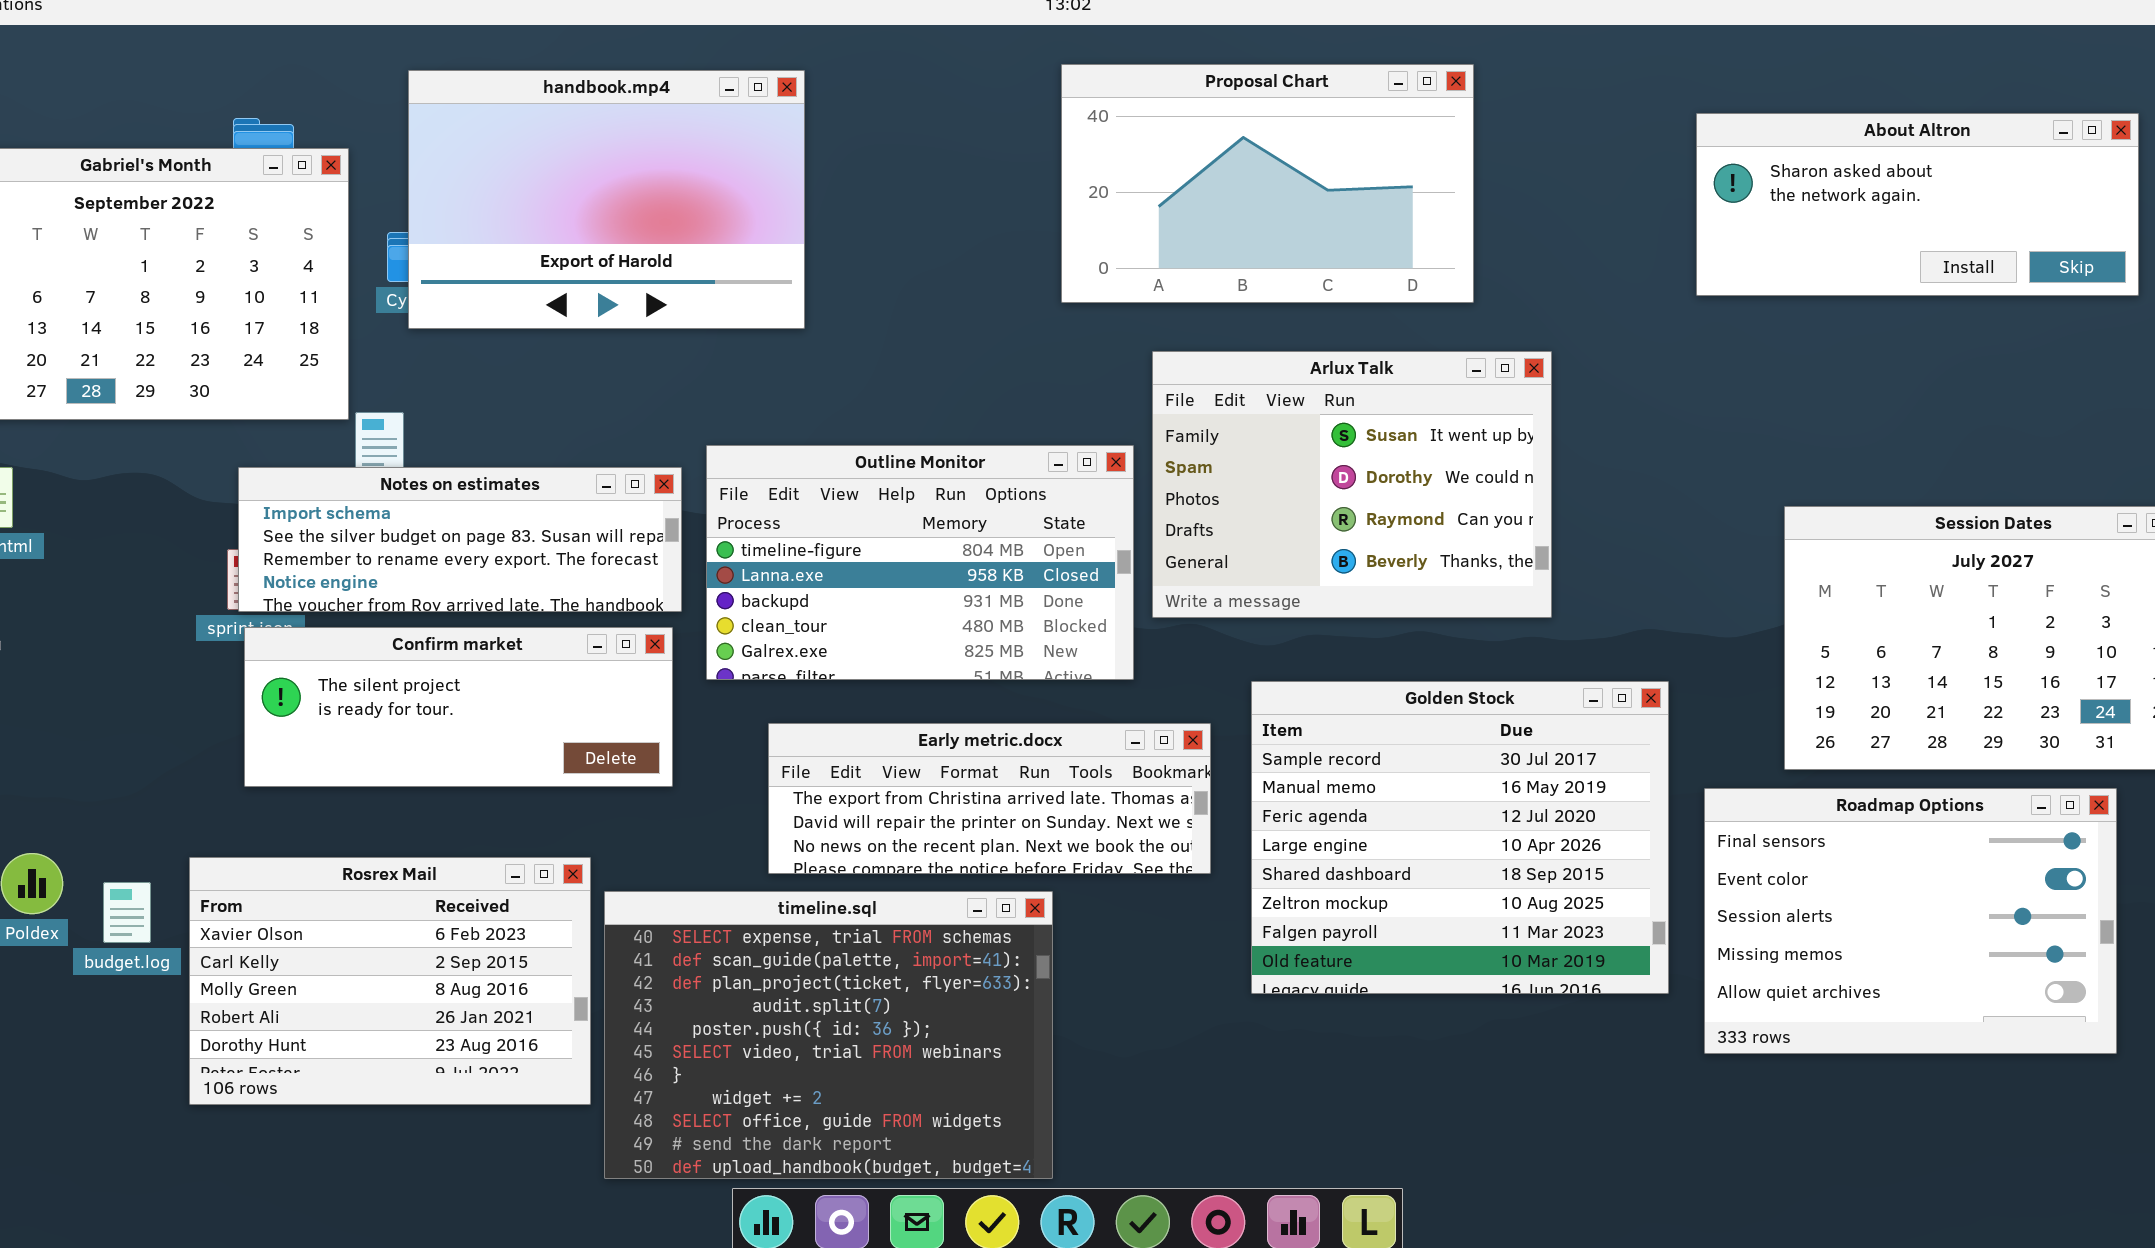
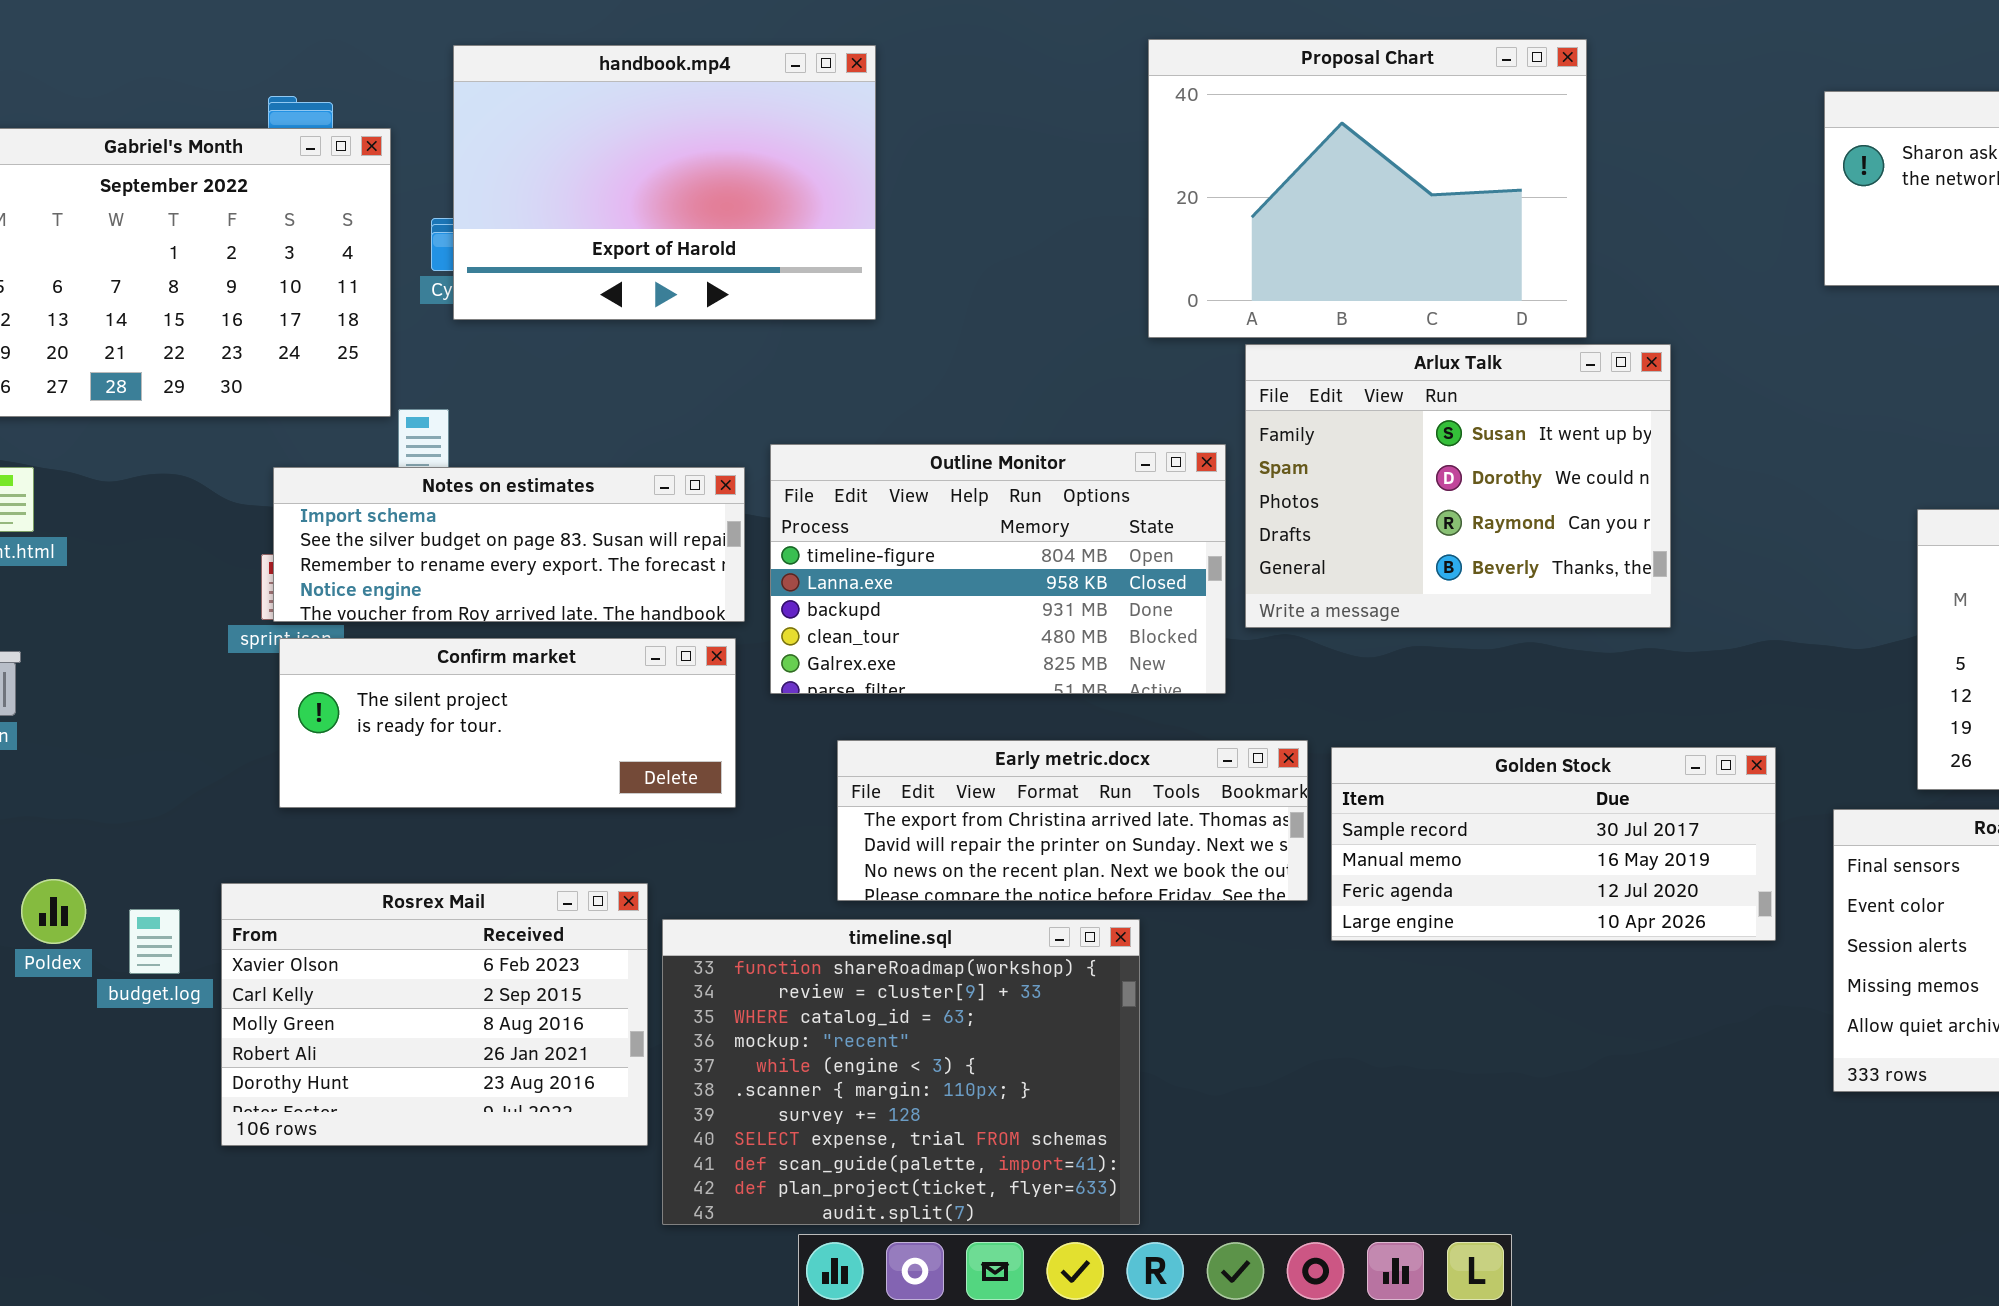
Proposal Chart: [1061,64,1474,303] -> [1148,39,1587,338], resized
Golden Stock: [1251,681,1669,994] -> [1331,747,1776,941], moved, resized
timeline.sql: [604,891,1053,1179] -> [662,919,1140,1225], scrolled up 7 rows

